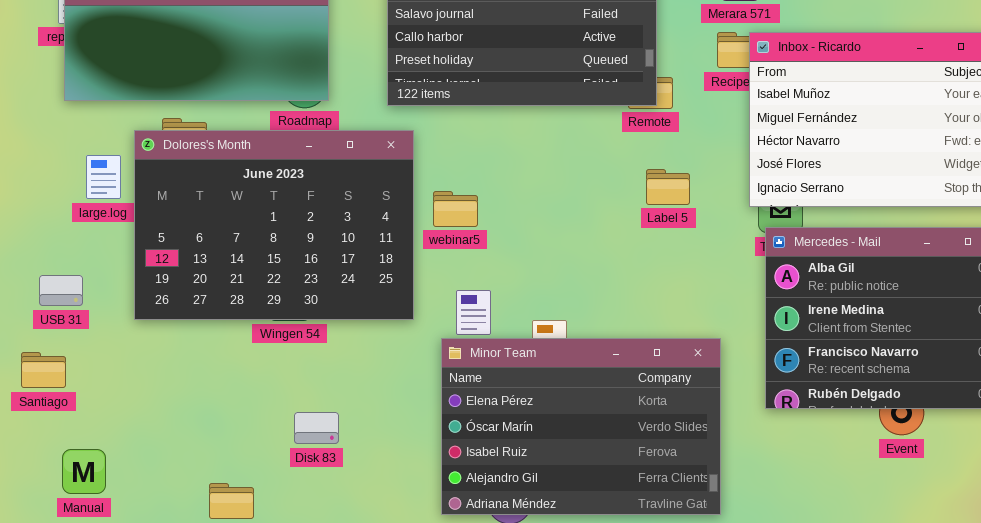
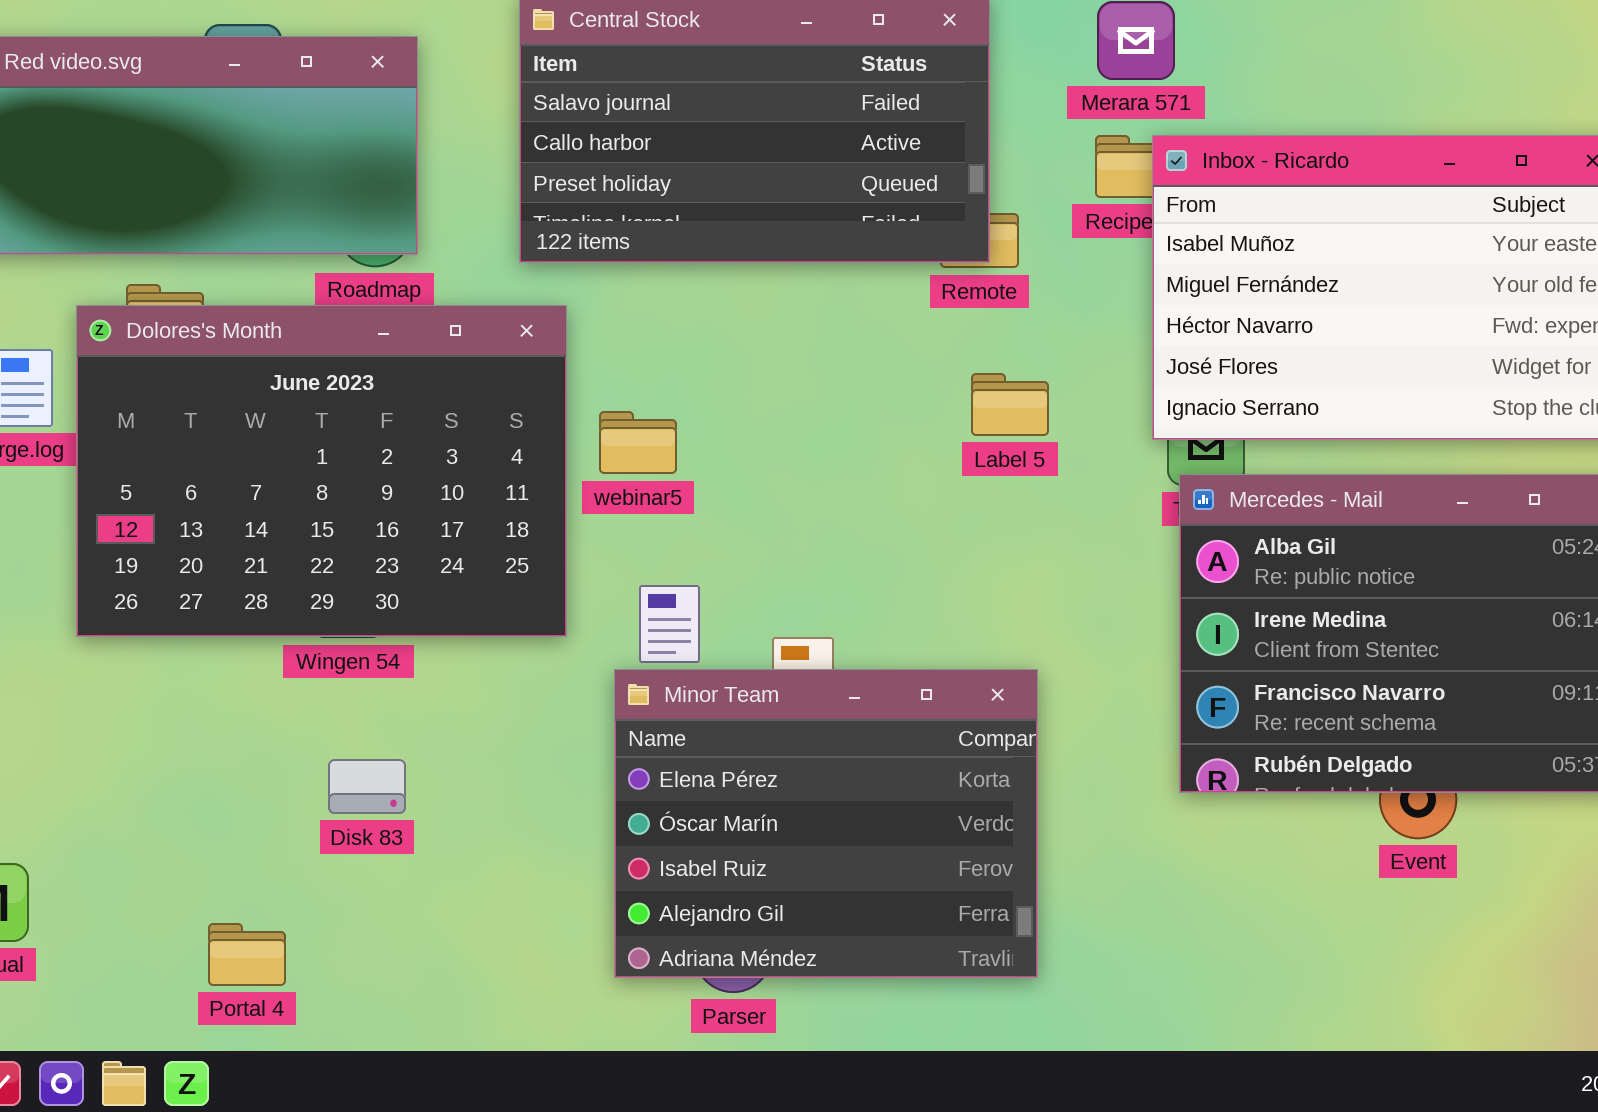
Minor Team: [441,338,721,515] -> [614,669,1038,978], resized
Disk 83: [294,412,339,444] -> [328,759,406,814], moved

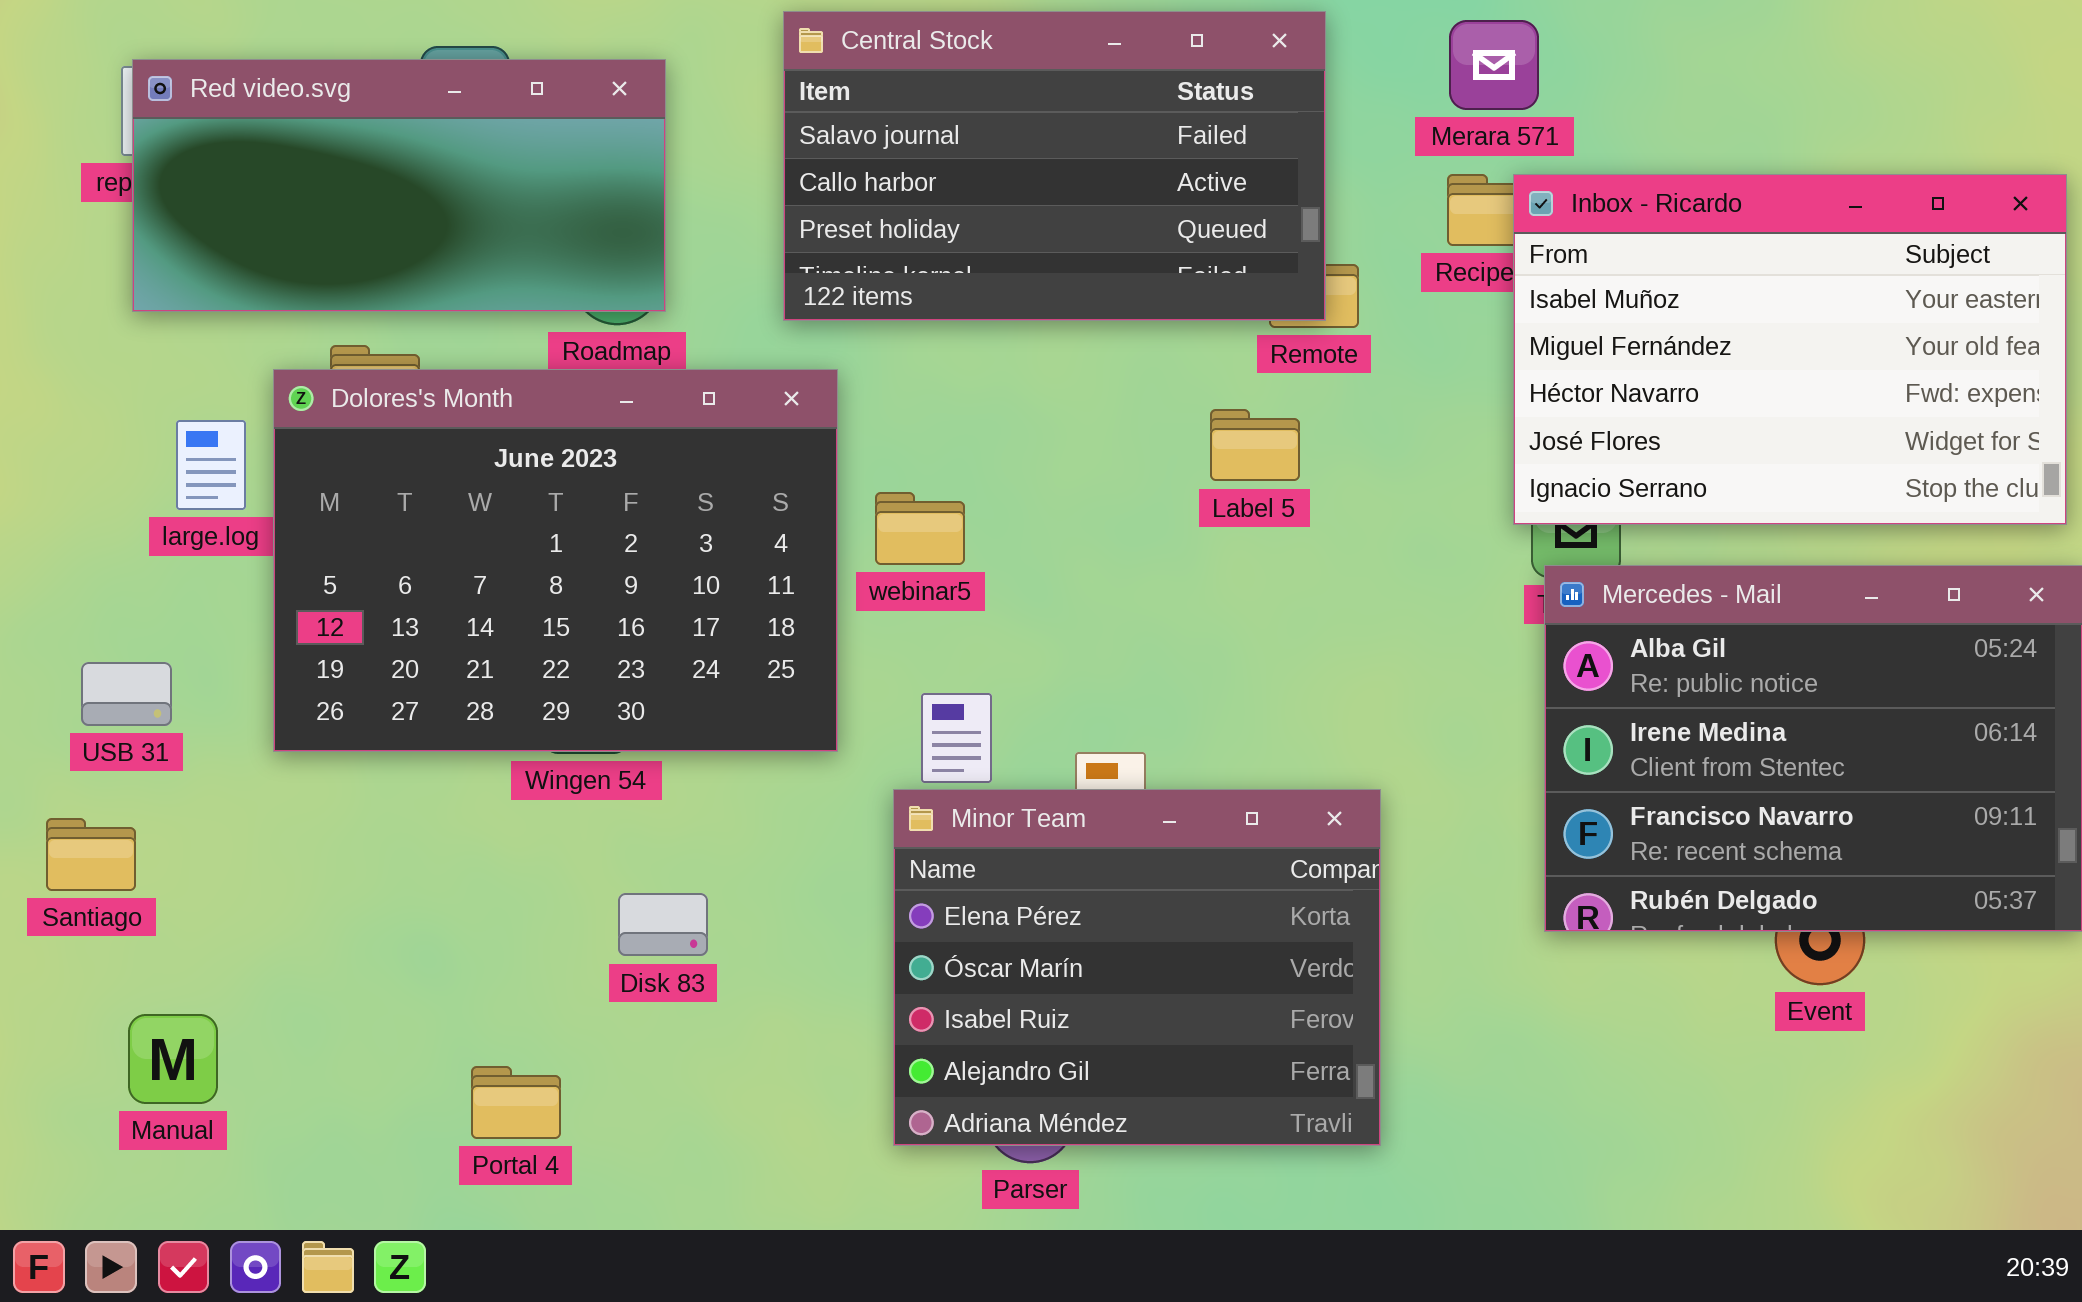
Label 5: [971,373,1049,436] -> [1210,409,1300,481], moved
Disk 83: [328,759,406,814] -> [618,893,708,956], moved
Portal 4: [208,923,286,986] -> [471,1066,561,1139], moved

